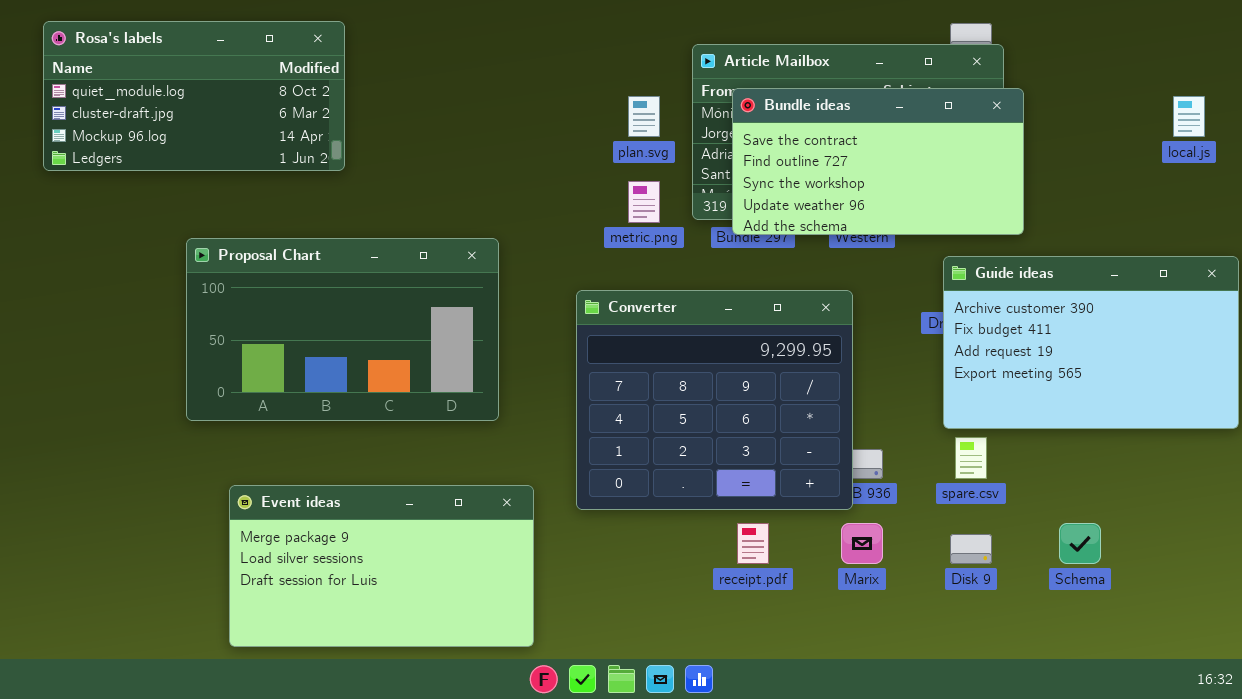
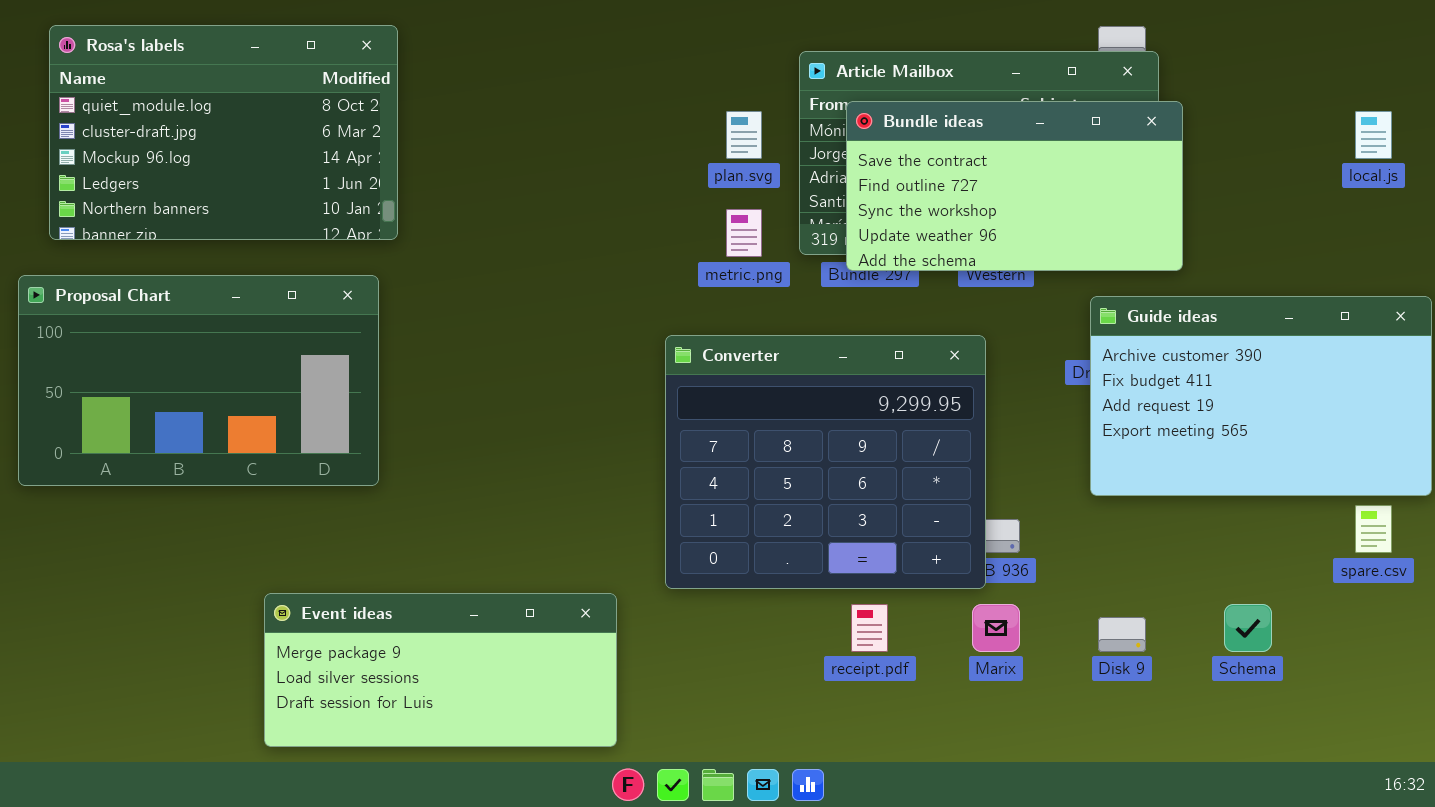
Rosa's labels: [43,21,345,171] -> [49,25,398,240], resized
Proposal Chart: [186,238,499,421] -> [18,275,379,486], moved
spare.csv: [955,437,987,479] -> [1355,505,1392,553], moved
Event ideas: [229,485,534,647] -> [264,593,617,747], resized

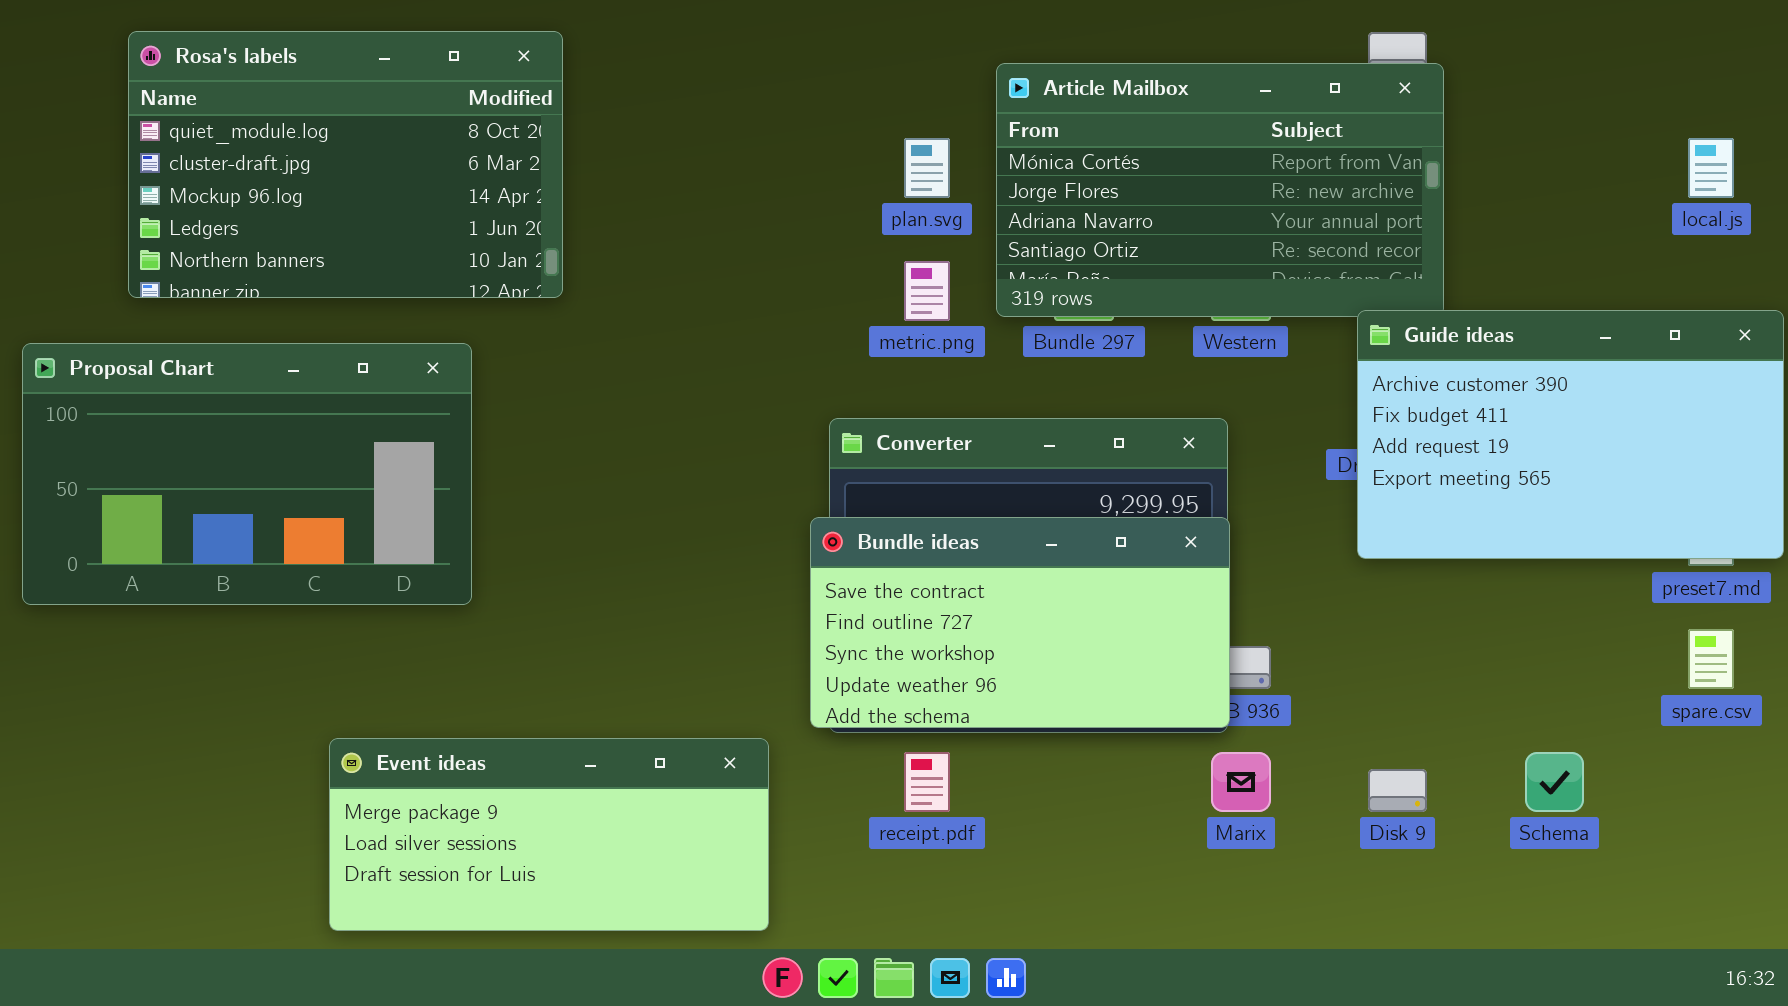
Rosa's labels: [49,25,398,240] -> [128,31,563,298], moved
Bundle ideas: [846,101,1183,271] -> [810,517,1230,728], moved
Guide ideas: [1090,296,1432,496] -> [1357,310,1784,559], moved
receipt.pdf: [851,604,888,652] -> [904,752,950,812], moved

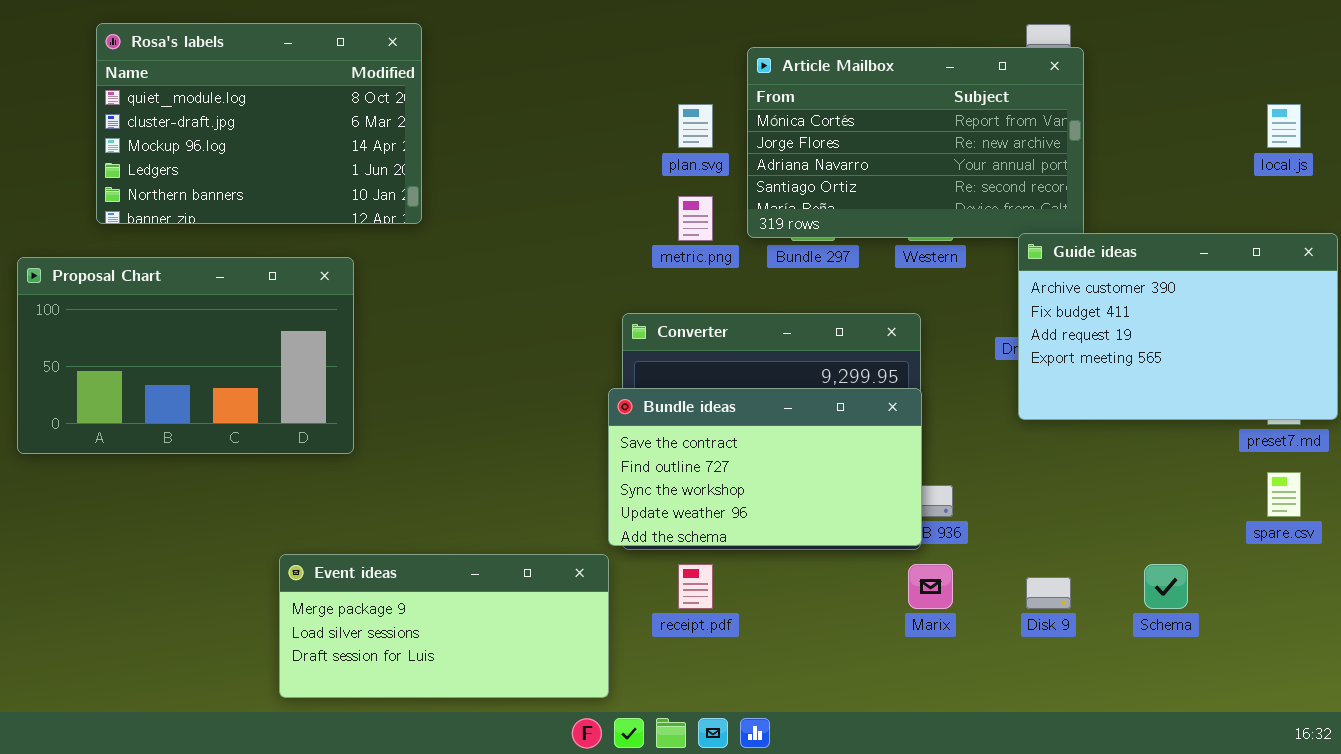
Event ideas: [329,738,769,931] -> [279,554,609,698], moved

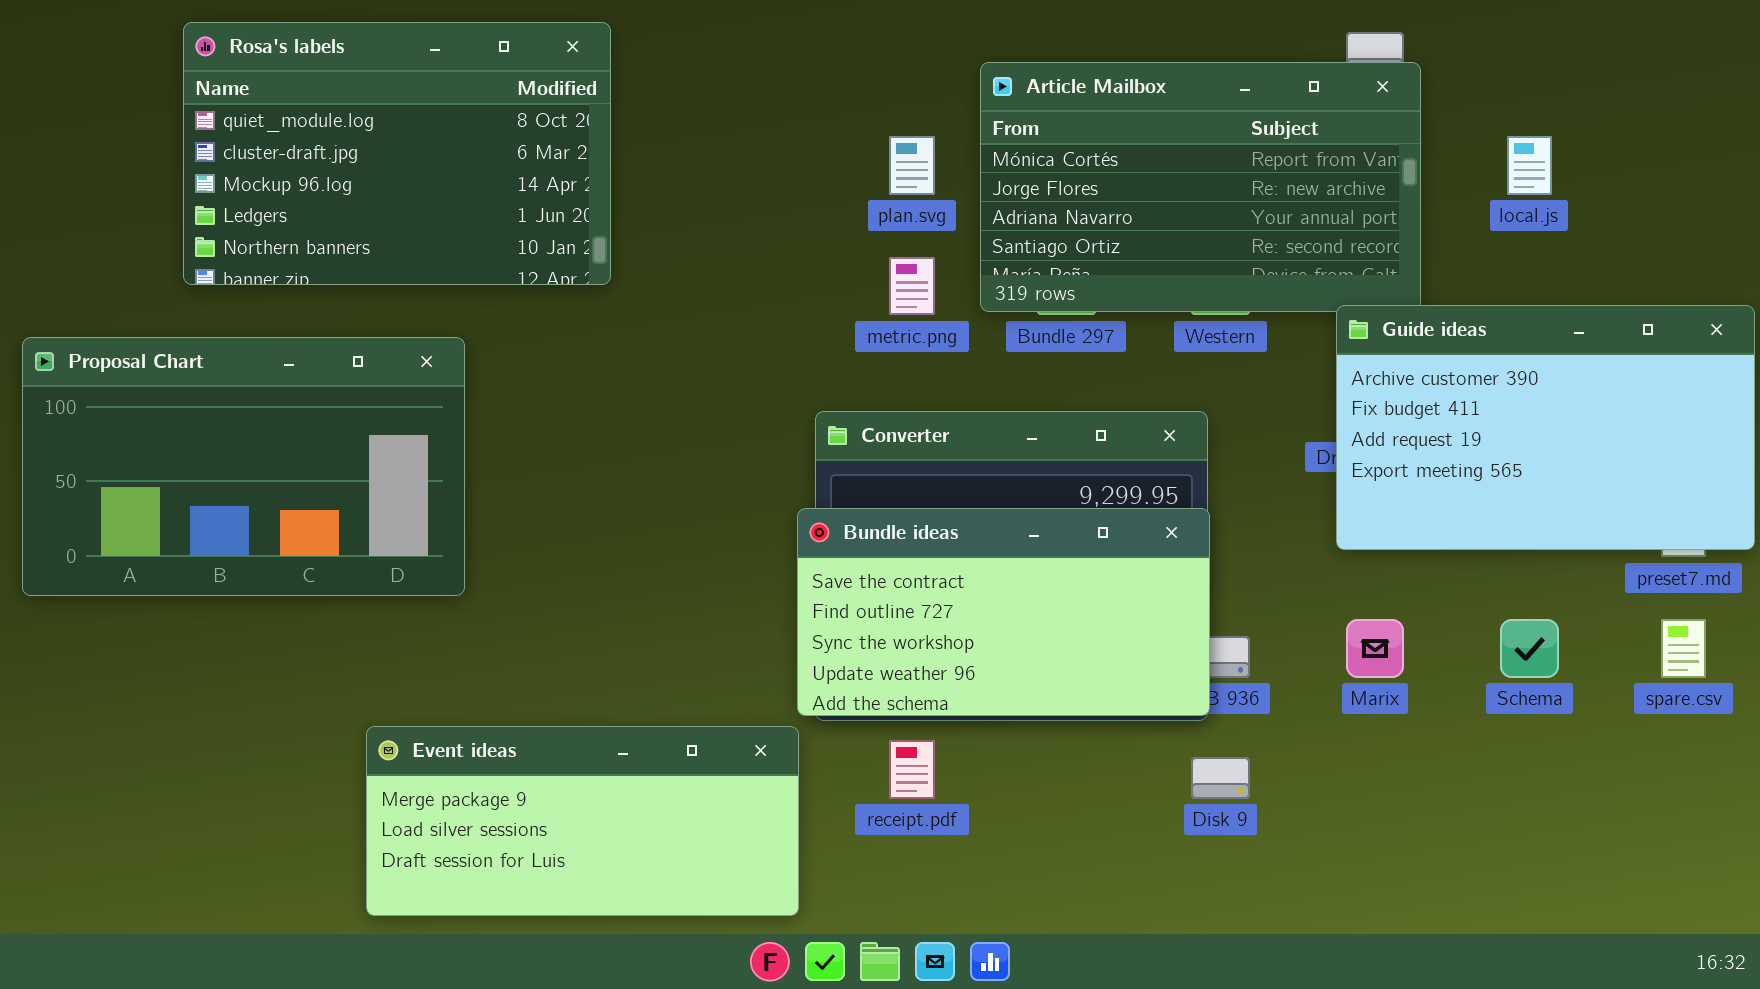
Rosa's labels: [96,23,422,224] -> [183,22,611,285], moved
local.js: [1267,104,1301,148] -> [1507,136,1552,195], moved
Marix: [908,564,953,609] -> [1346,619,1404,678], moved
Schema: [1144,564,1188,609] -> [1500,619,1559,678], moved
Disk 9: [1026,577,1071,609] -> [1191,757,1250,799], moved

